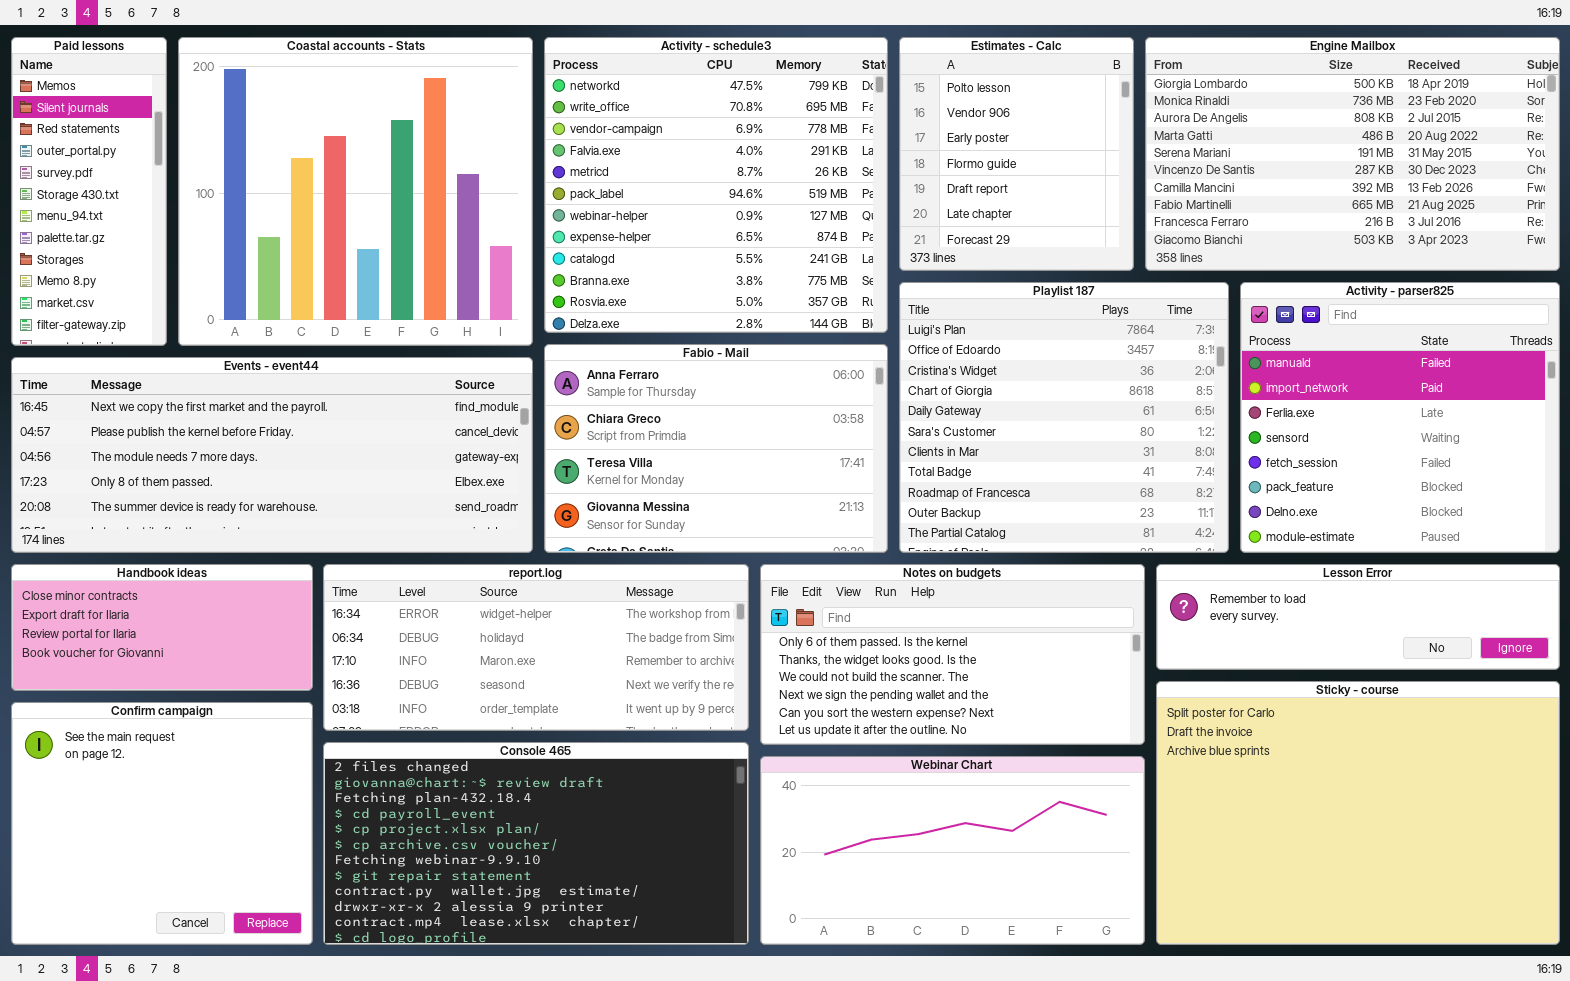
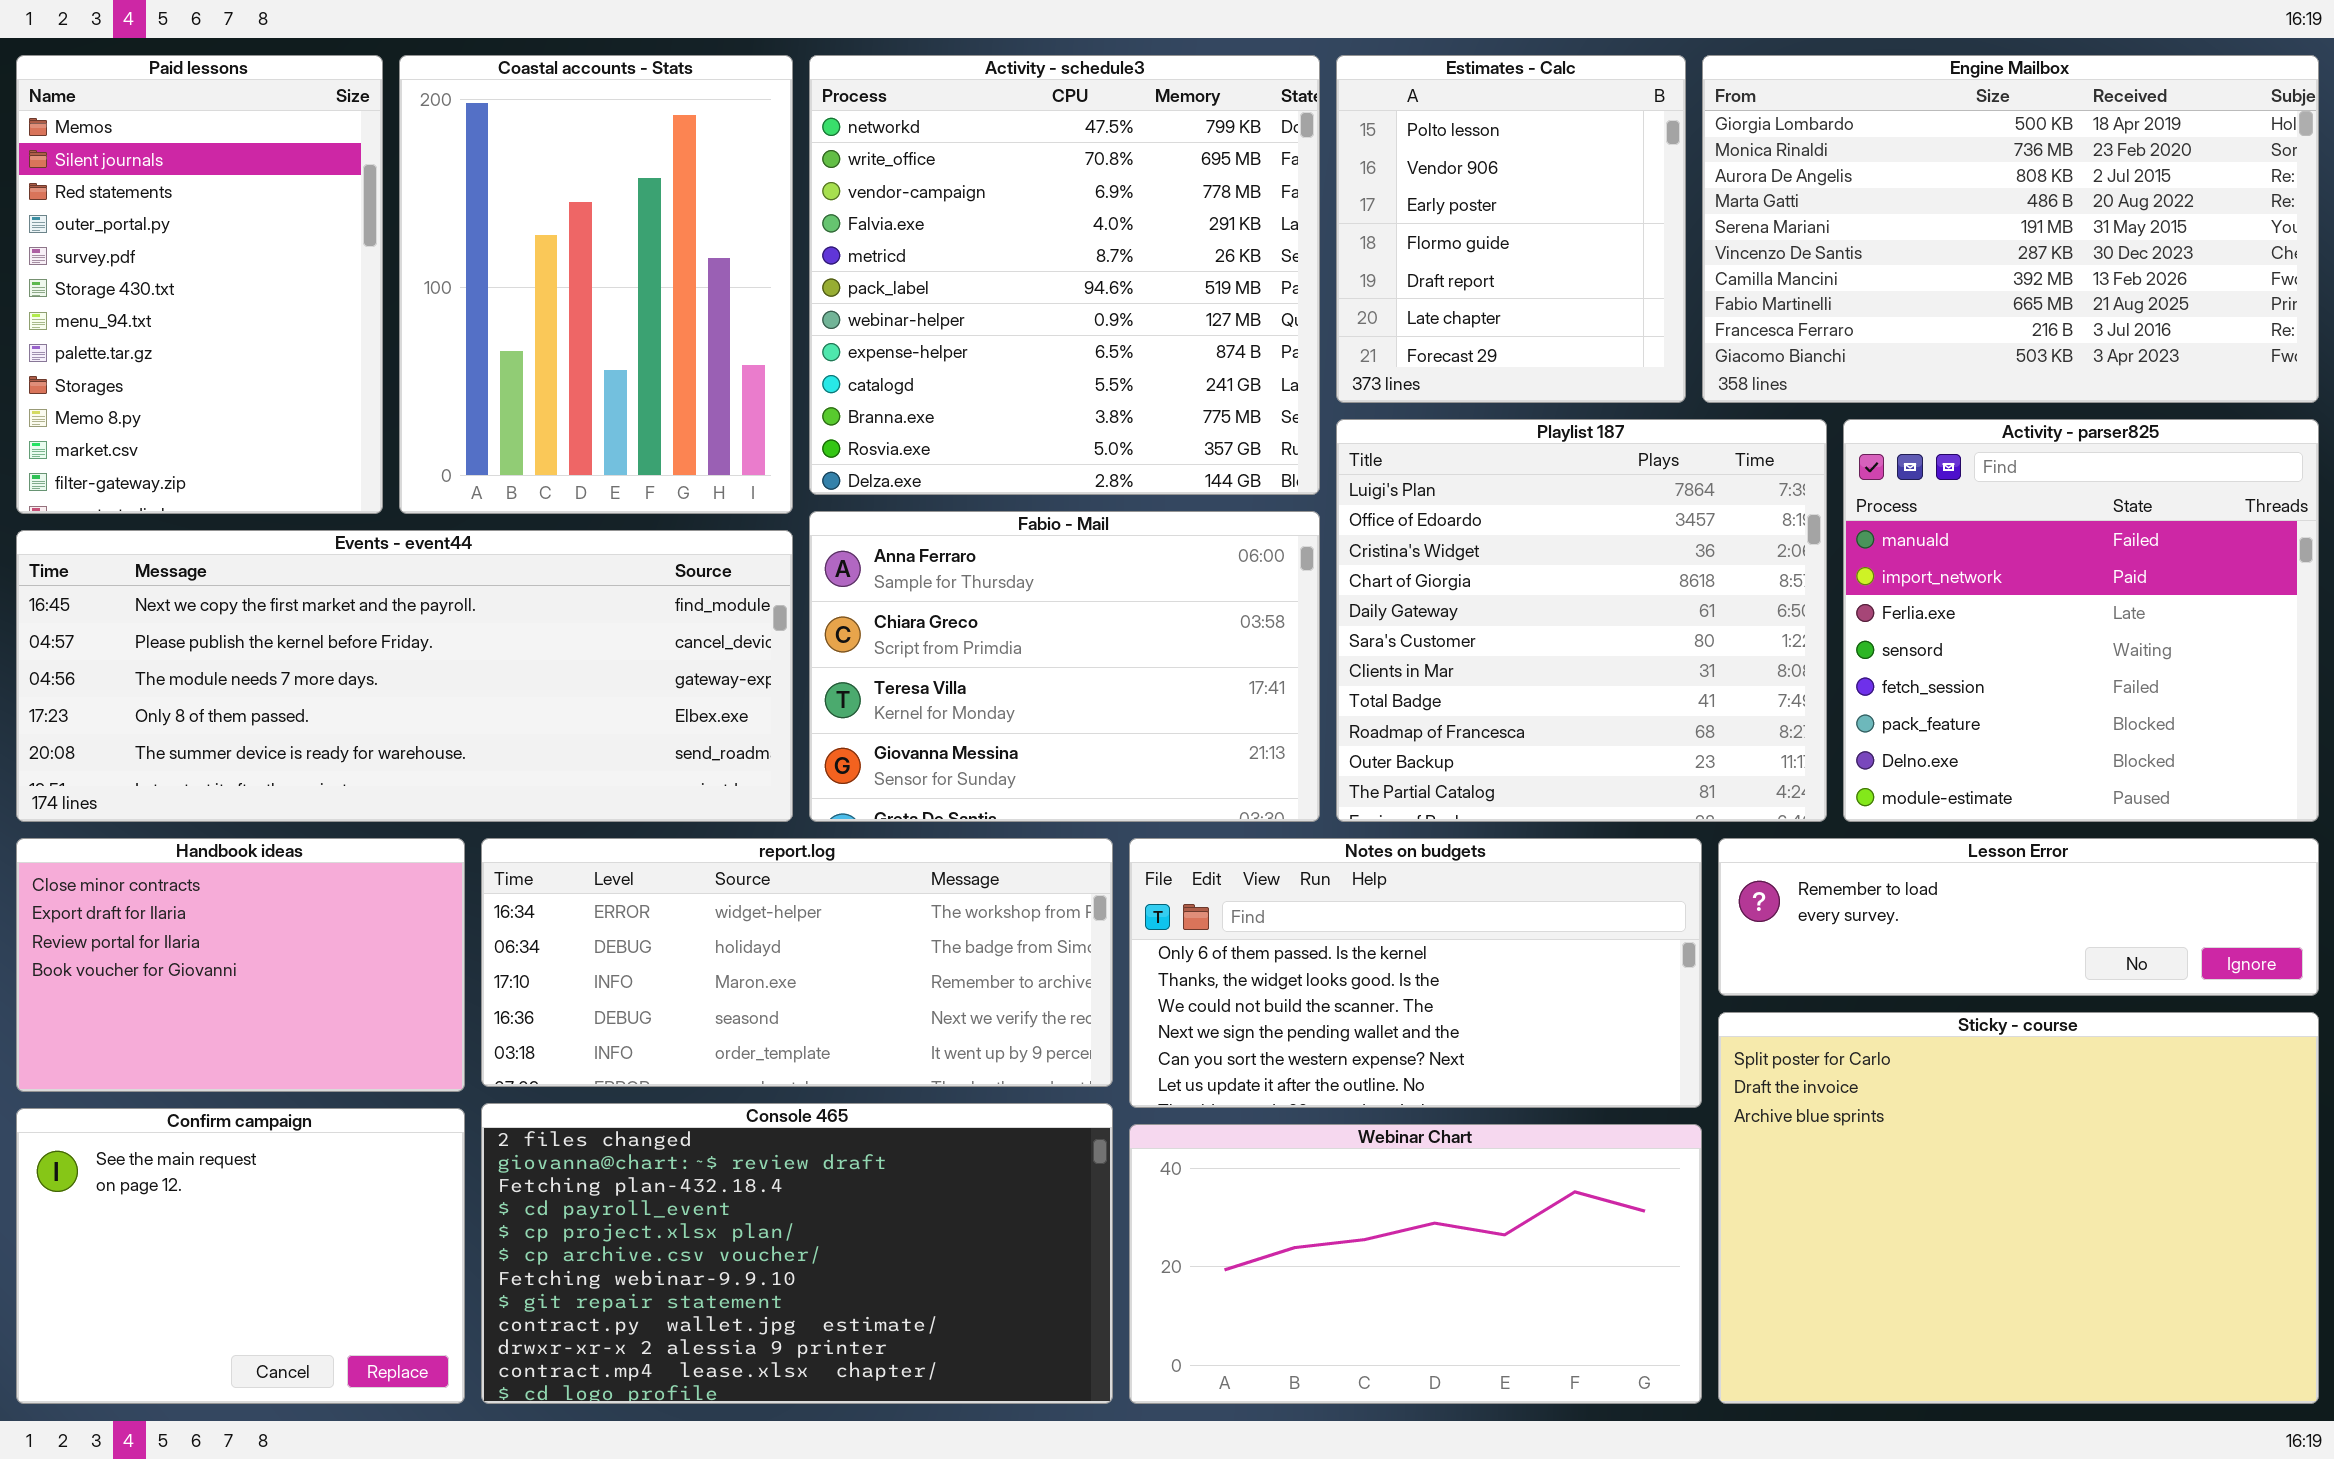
Paid lessons: [11,37,167,346] -> [16,55,383,514], resized
Coastal accounts - Stats: [178,37,533,346] -> [399,55,793,514], resized
Handbook ideas: [11,564,313,691] -> [16,838,465,1092], resized
Confirm campaign: [11,702,313,945] -> [16,1108,465,1404], resized

